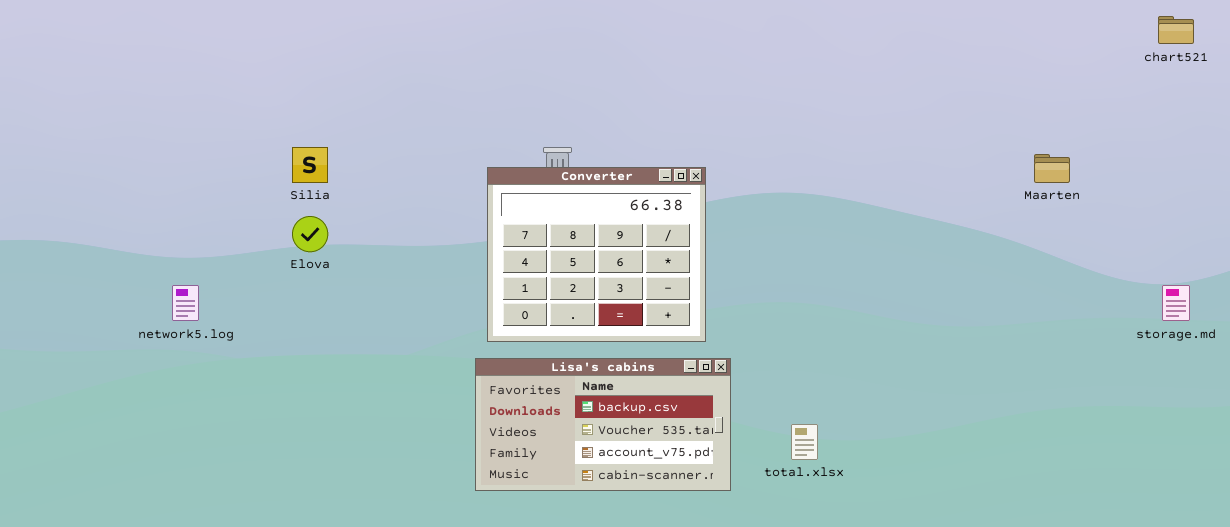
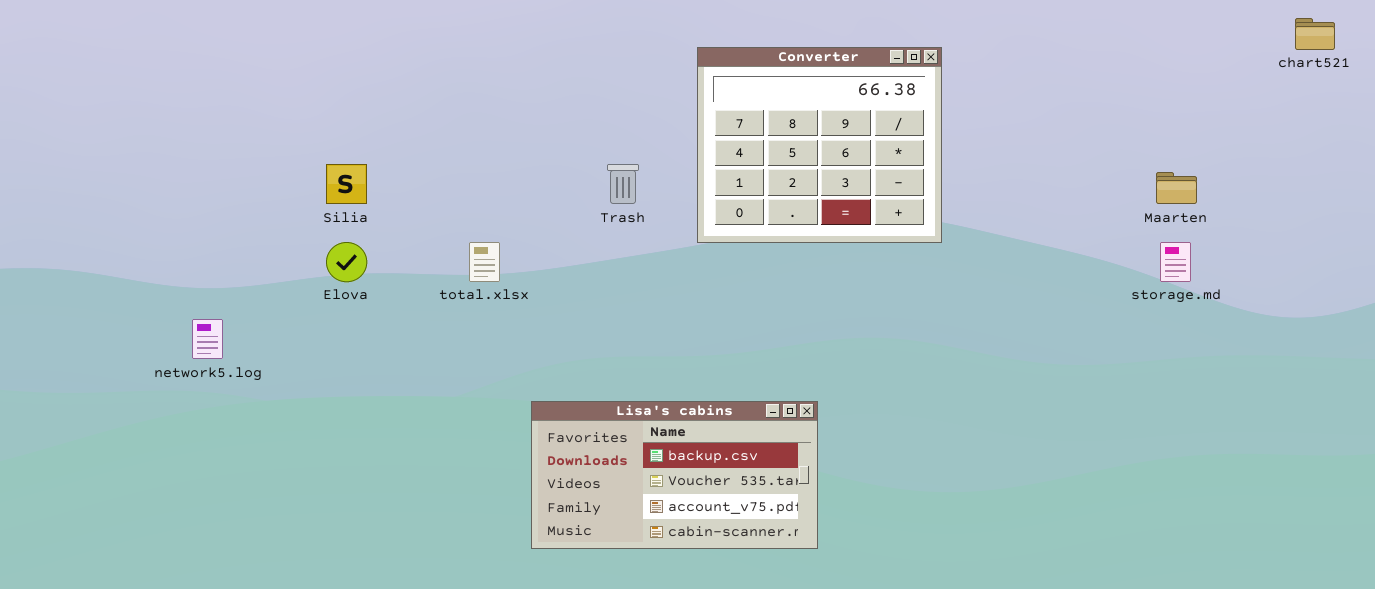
Converter: [487,167,706,342] -> [697,47,942,243], moved
storage.md: [1162,285,1190,321] -> [1160,242,1191,282], moved
total.xlsx: [791,424,818,460] -> [469,242,500,282], moved

